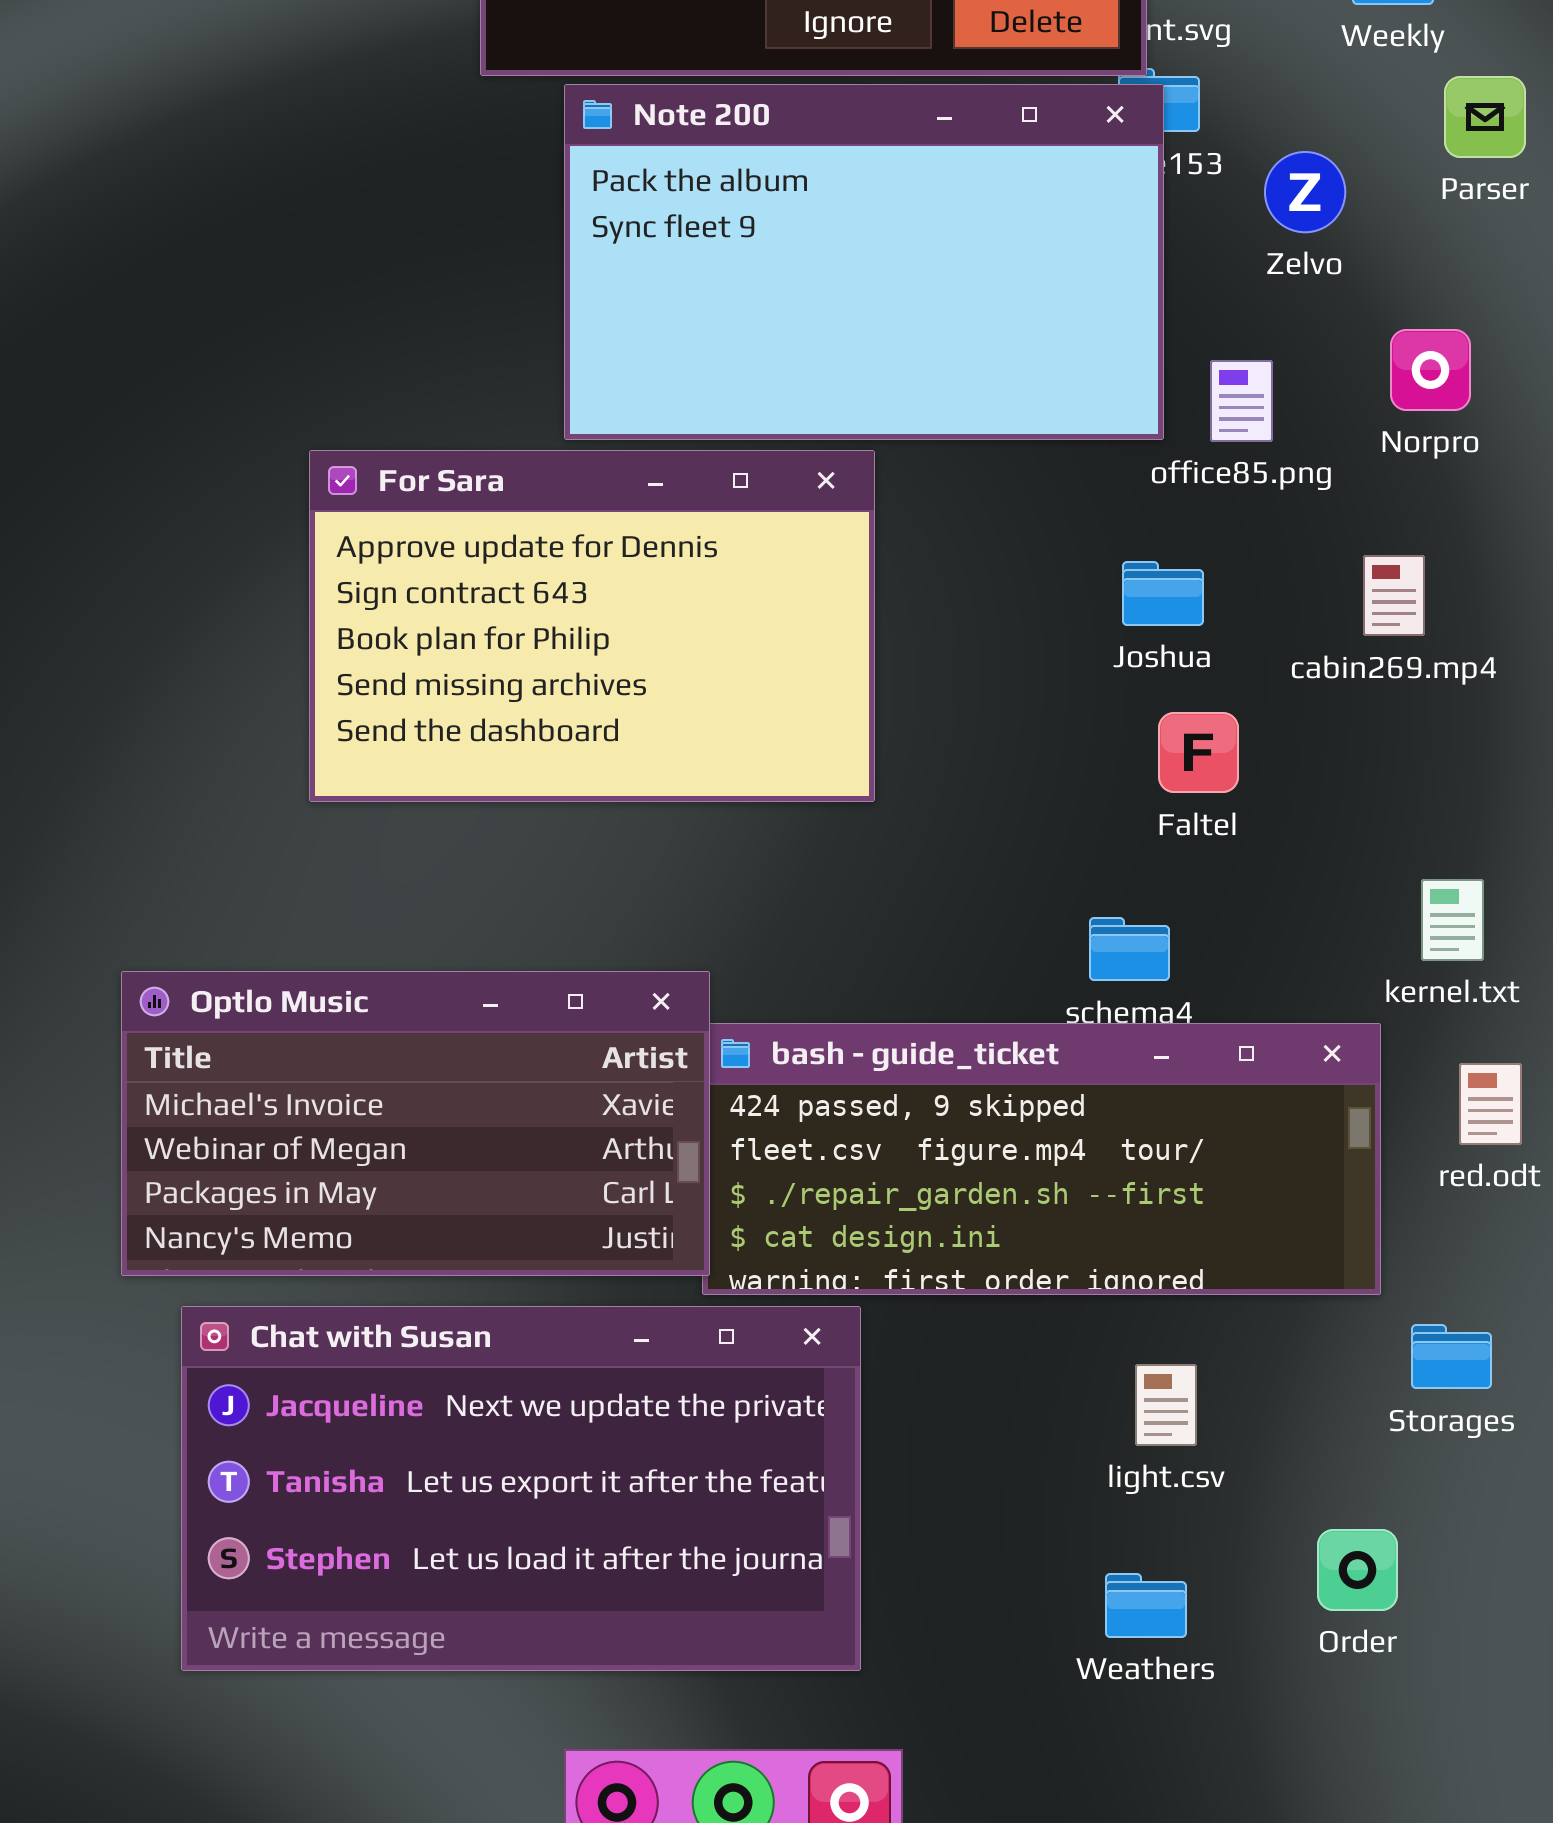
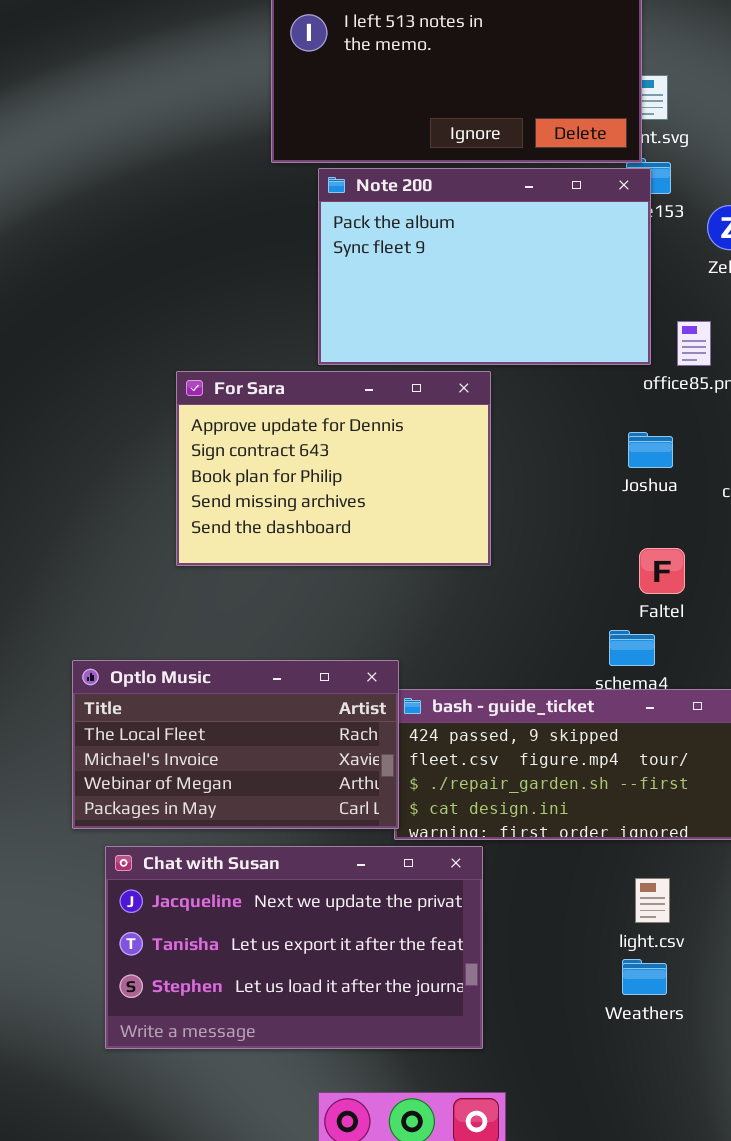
Faltel: [1158,712,1239,793] -> [639,548,685,594], moved
Optlo Music: [121,971,710,1276] -> [72,660,399,829], scrolled up 1 row
Weathers: [1105,1573,1187,1638] -> [622,959,667,995], moved

